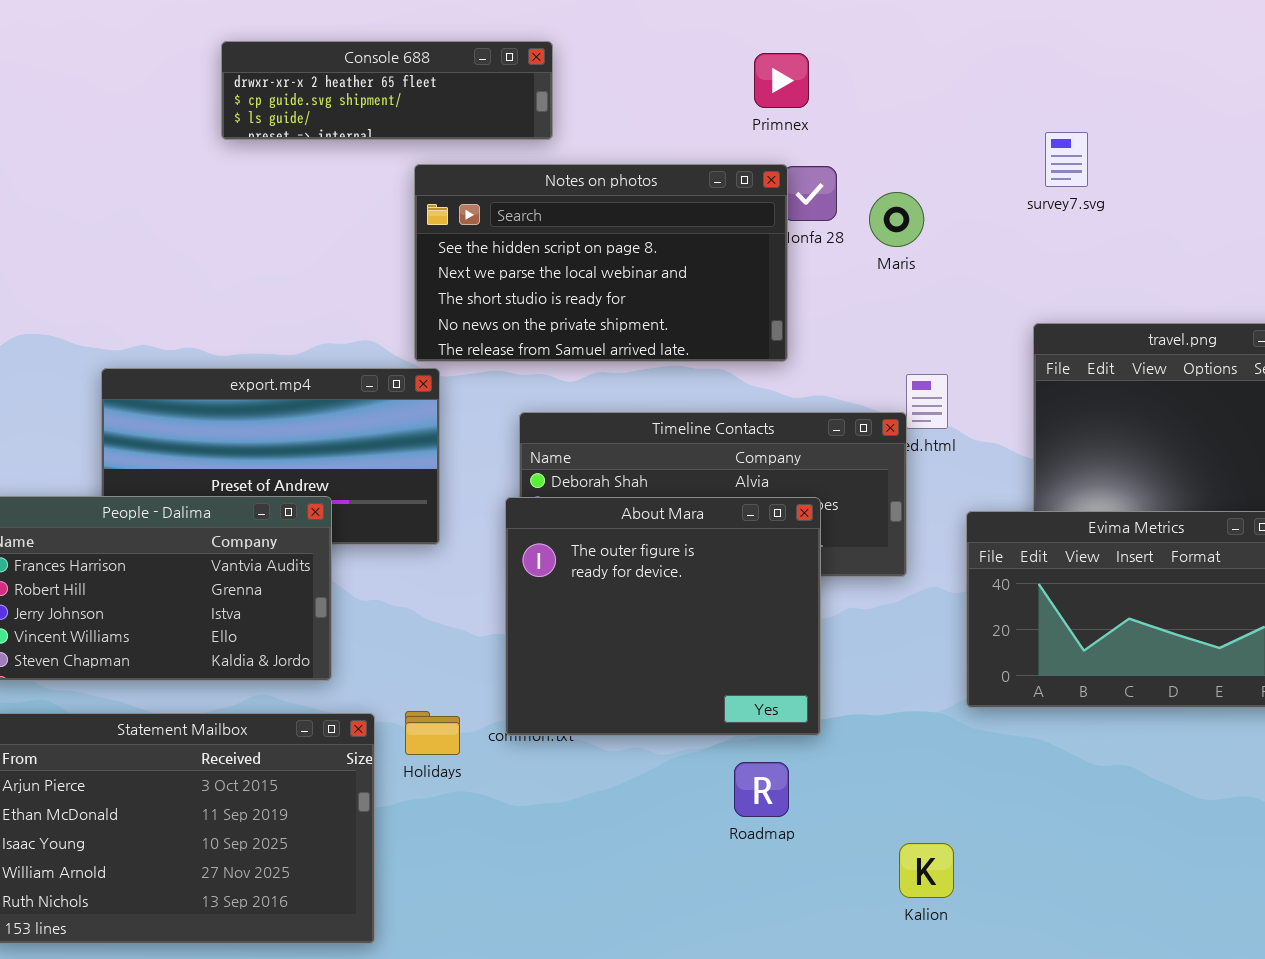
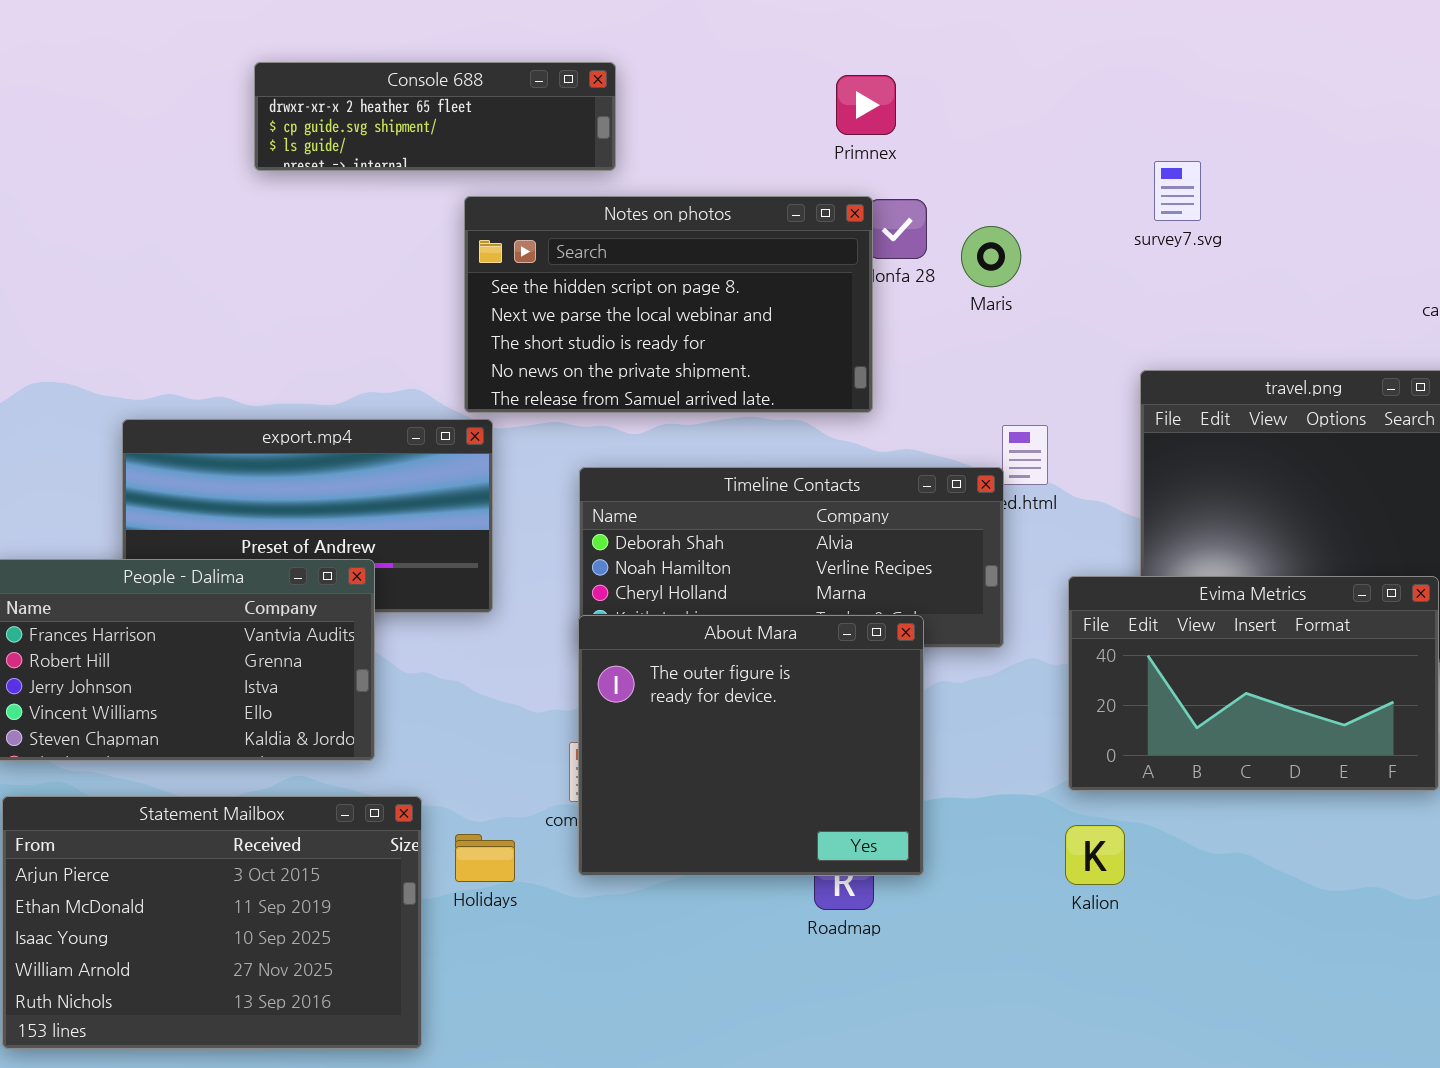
About Mara: [505,497,821,736] -> [578,615,924,876], moved
Holidays: [405,711,460,755] -> [455,834,515,882], moved
Kalion: [899,843,954,898] -> [1065,825,1125,885], moved

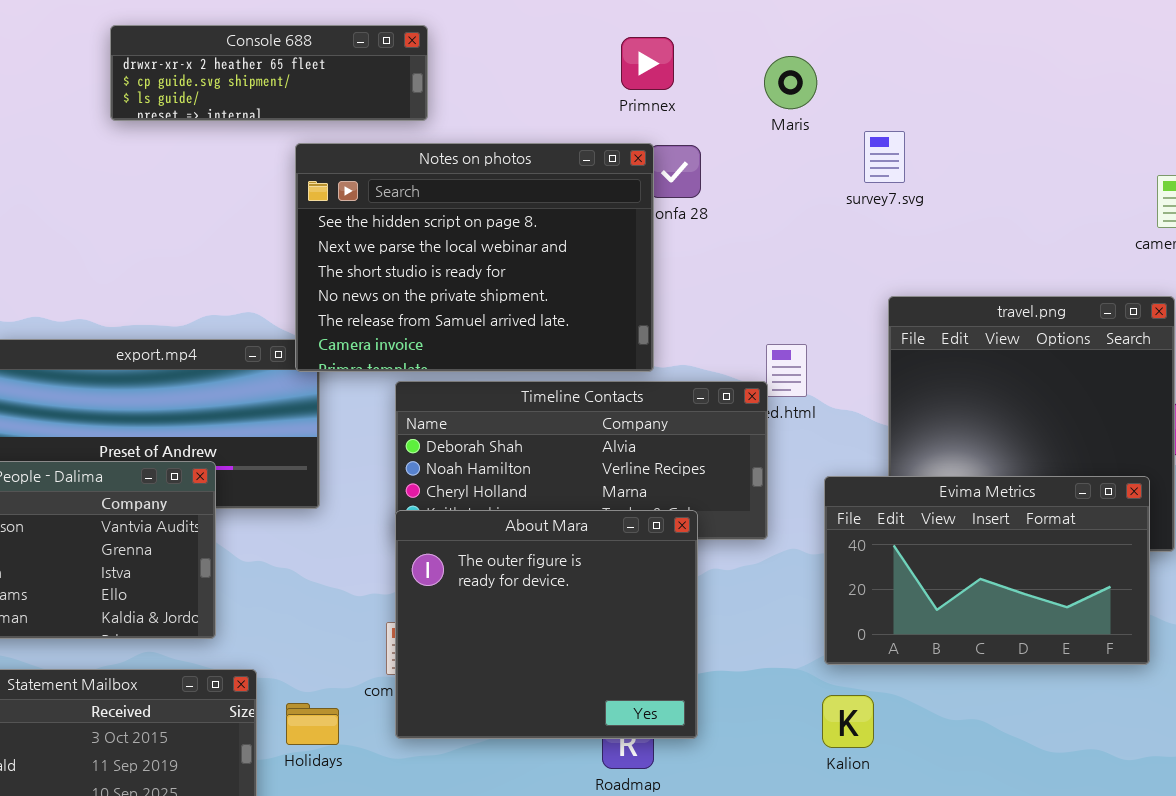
survey7.svg: [1154,161,1201,221] -> [864,131,905,183], moved
Notes on photos: [464,196,873,413] -> [295,143,654,372], resized
Maris: [961,226,1021,287] -> [764,56,817,109], moved

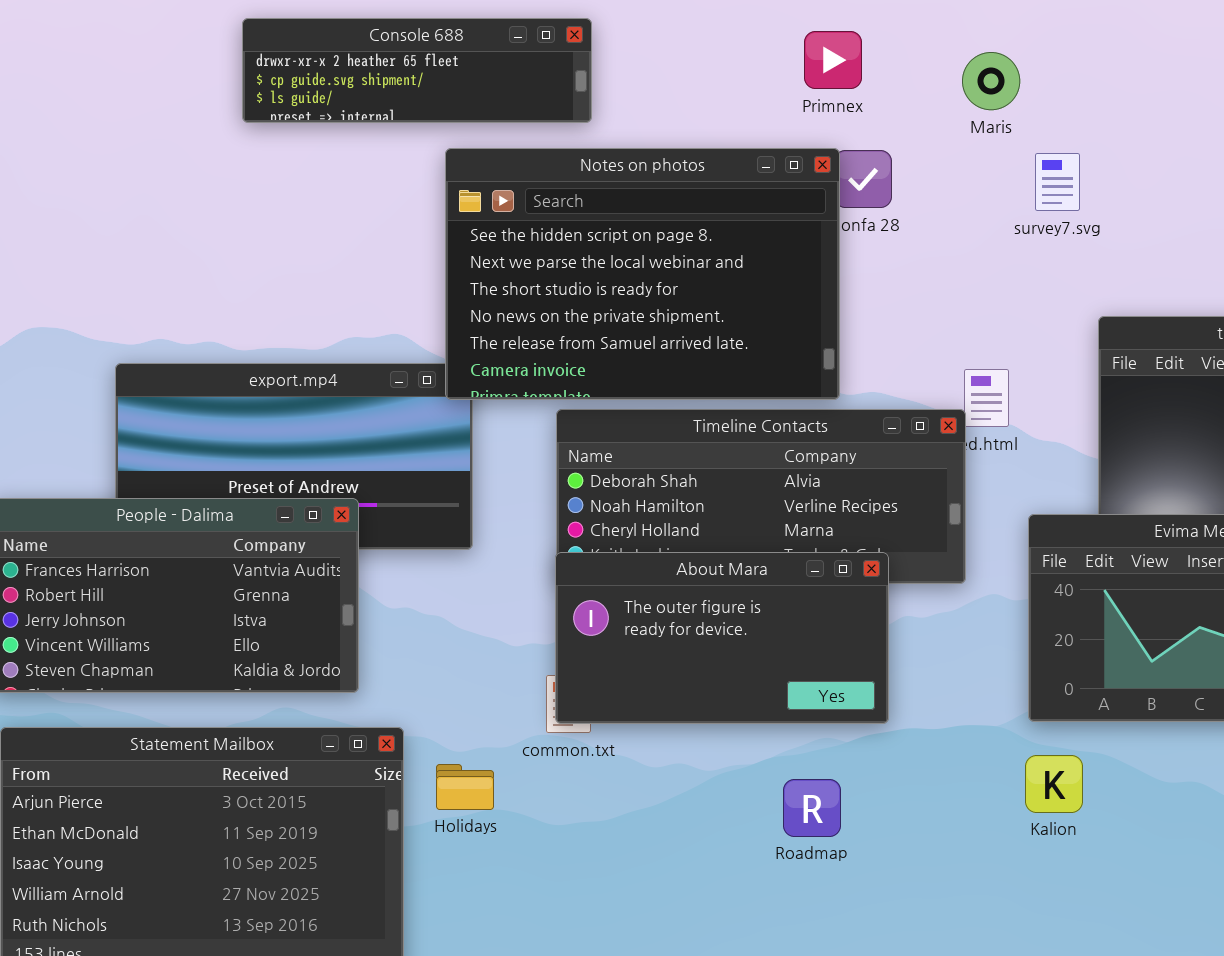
survey7.svg: [864,131,905,183] -> [1035,153,1080,211], moved
About Mara: [395,510,698,739] -> [555,552,889,724], resized

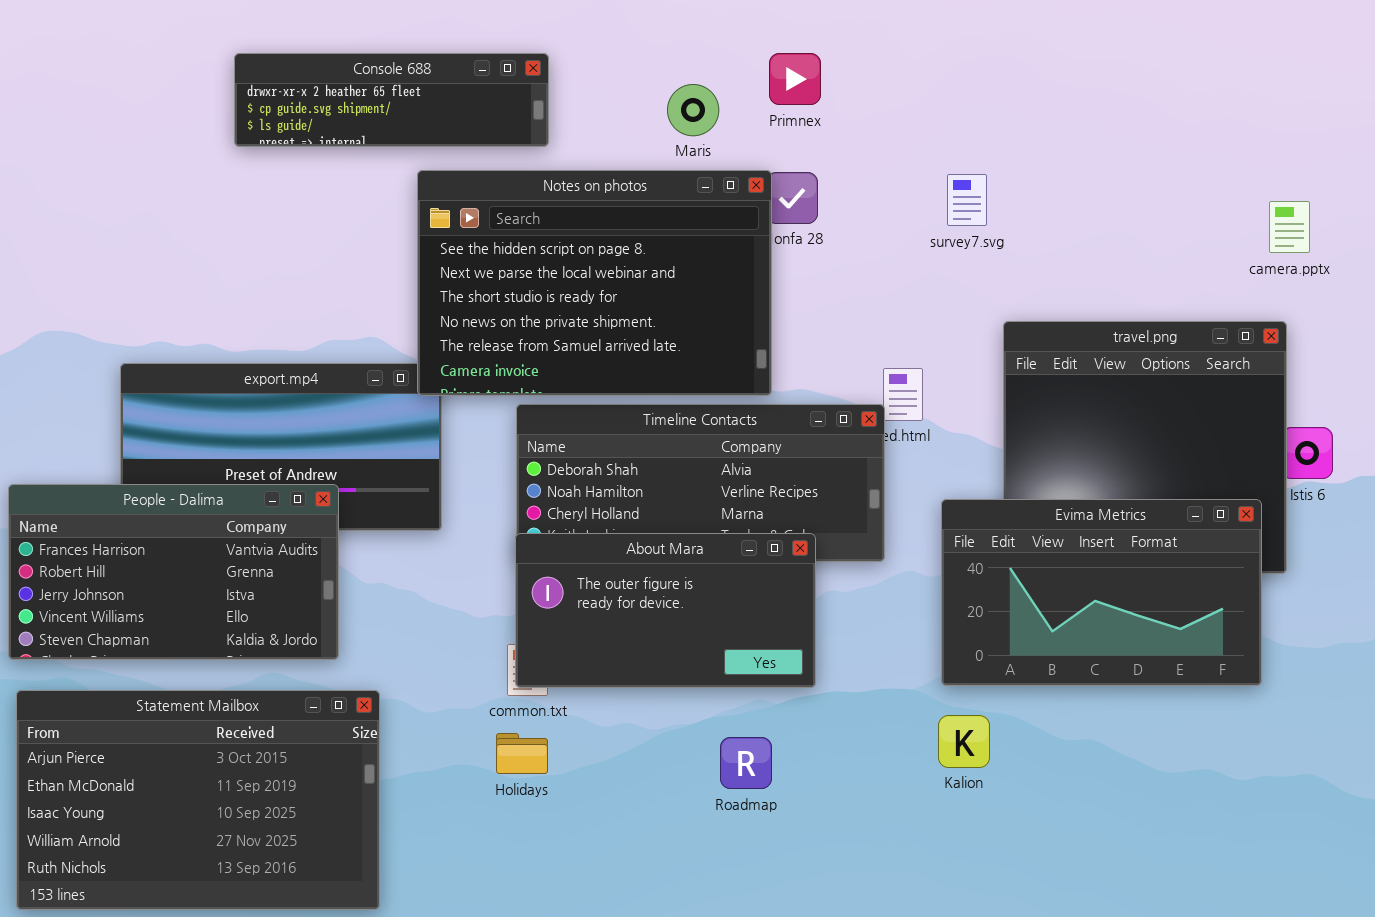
Primnex: [804,31,862,89] -> [769,53,821,105], moved
Maris: [962,52,1020,110] -> [667,84,719,136], moved
Holidays: [436,764,494,810] -> [496,733,548,774], moved

